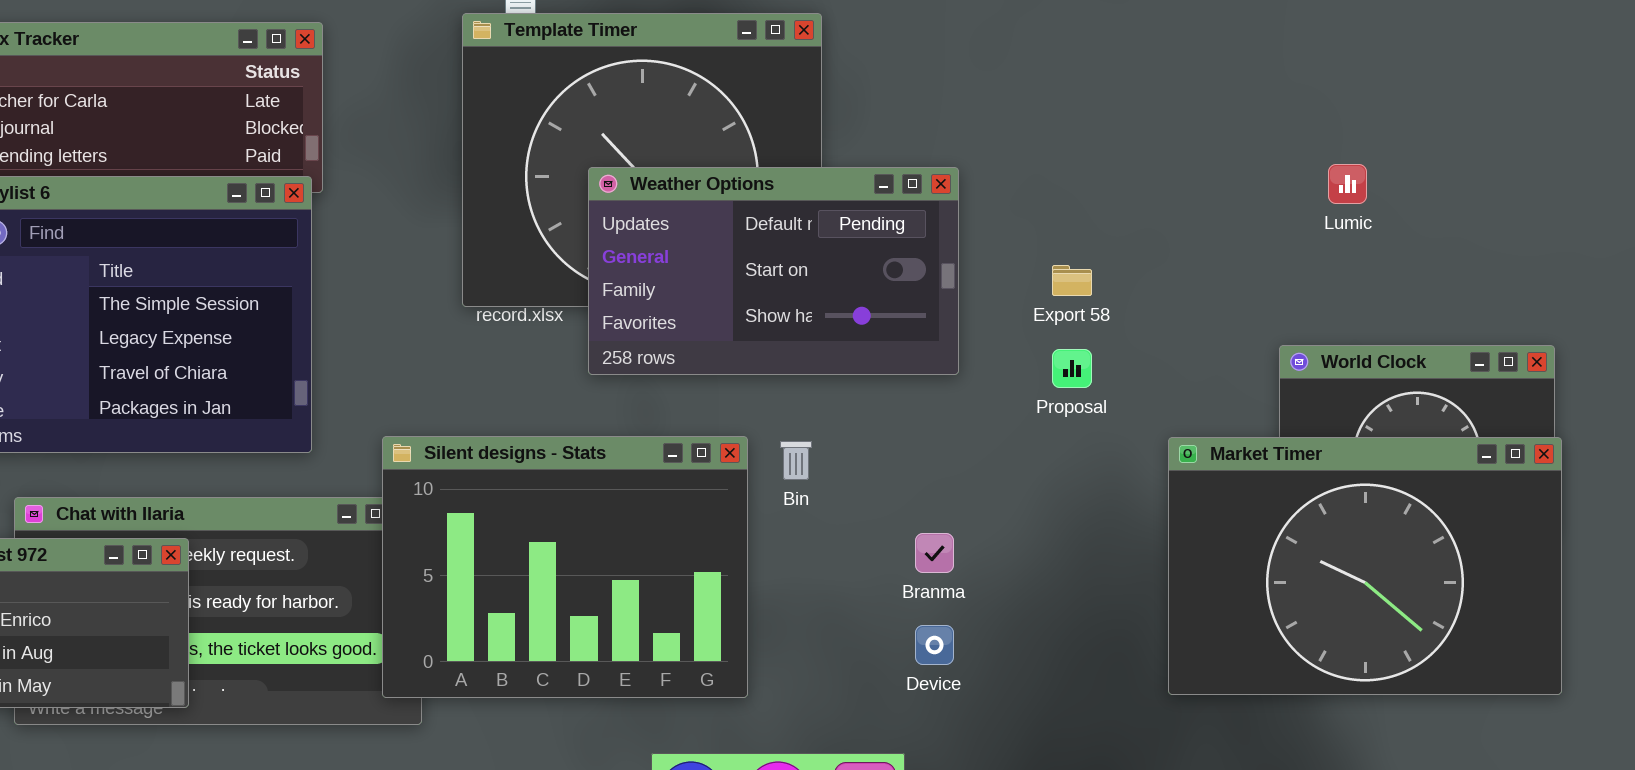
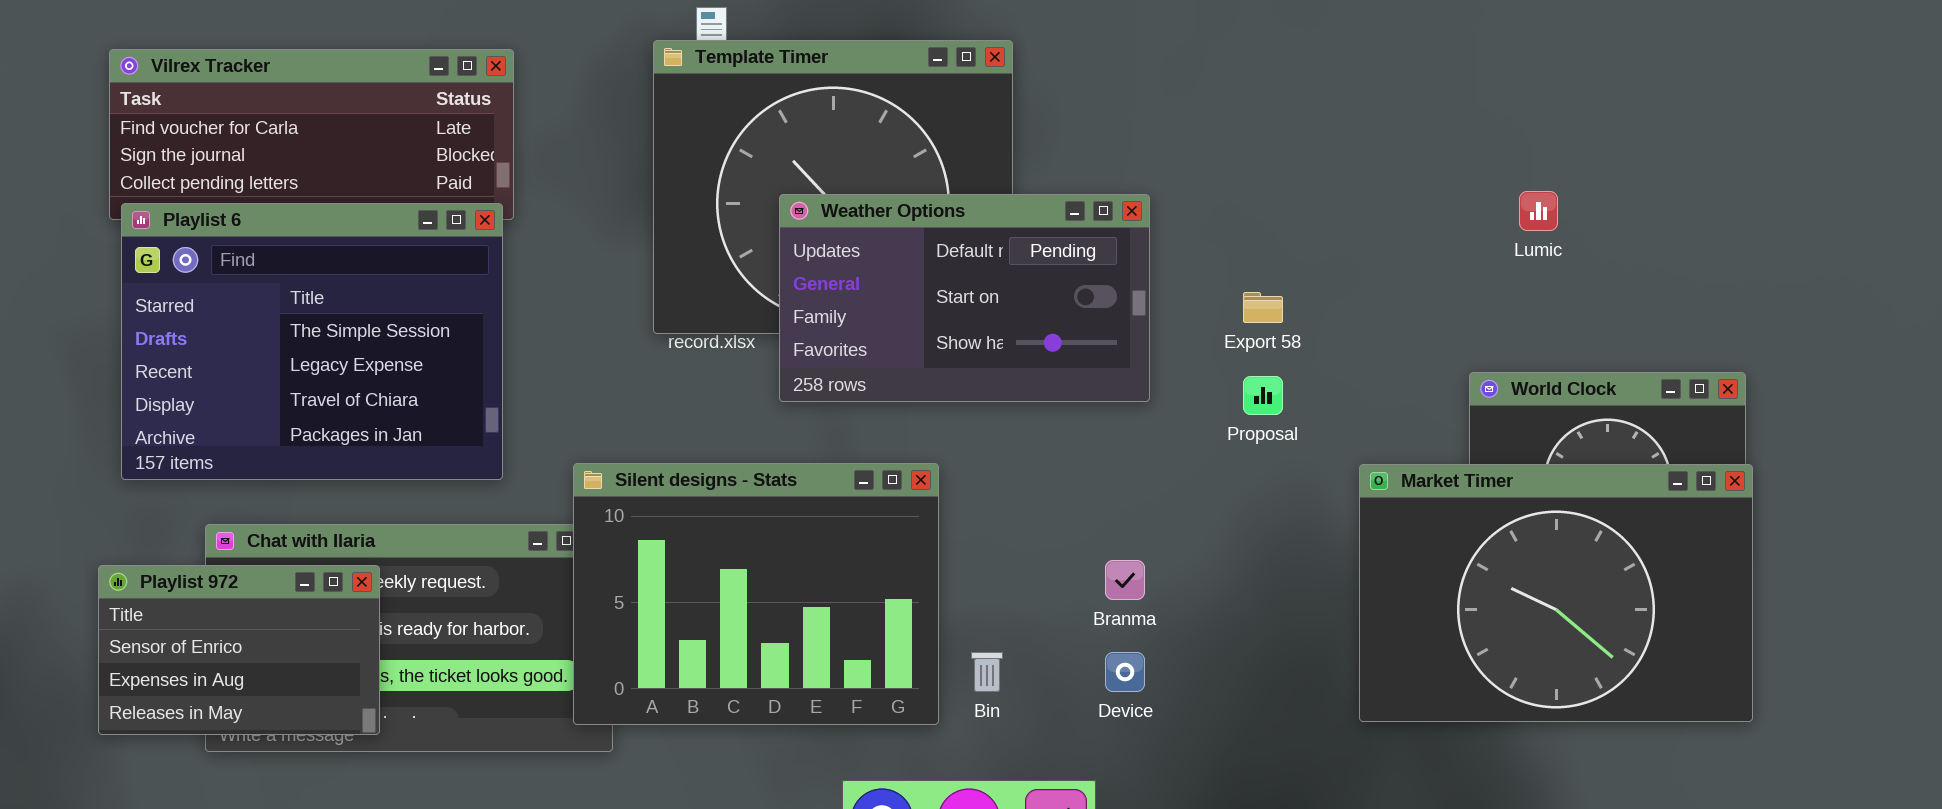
Bin: [780,441,812,480] -> [971,652,1003,692], moved

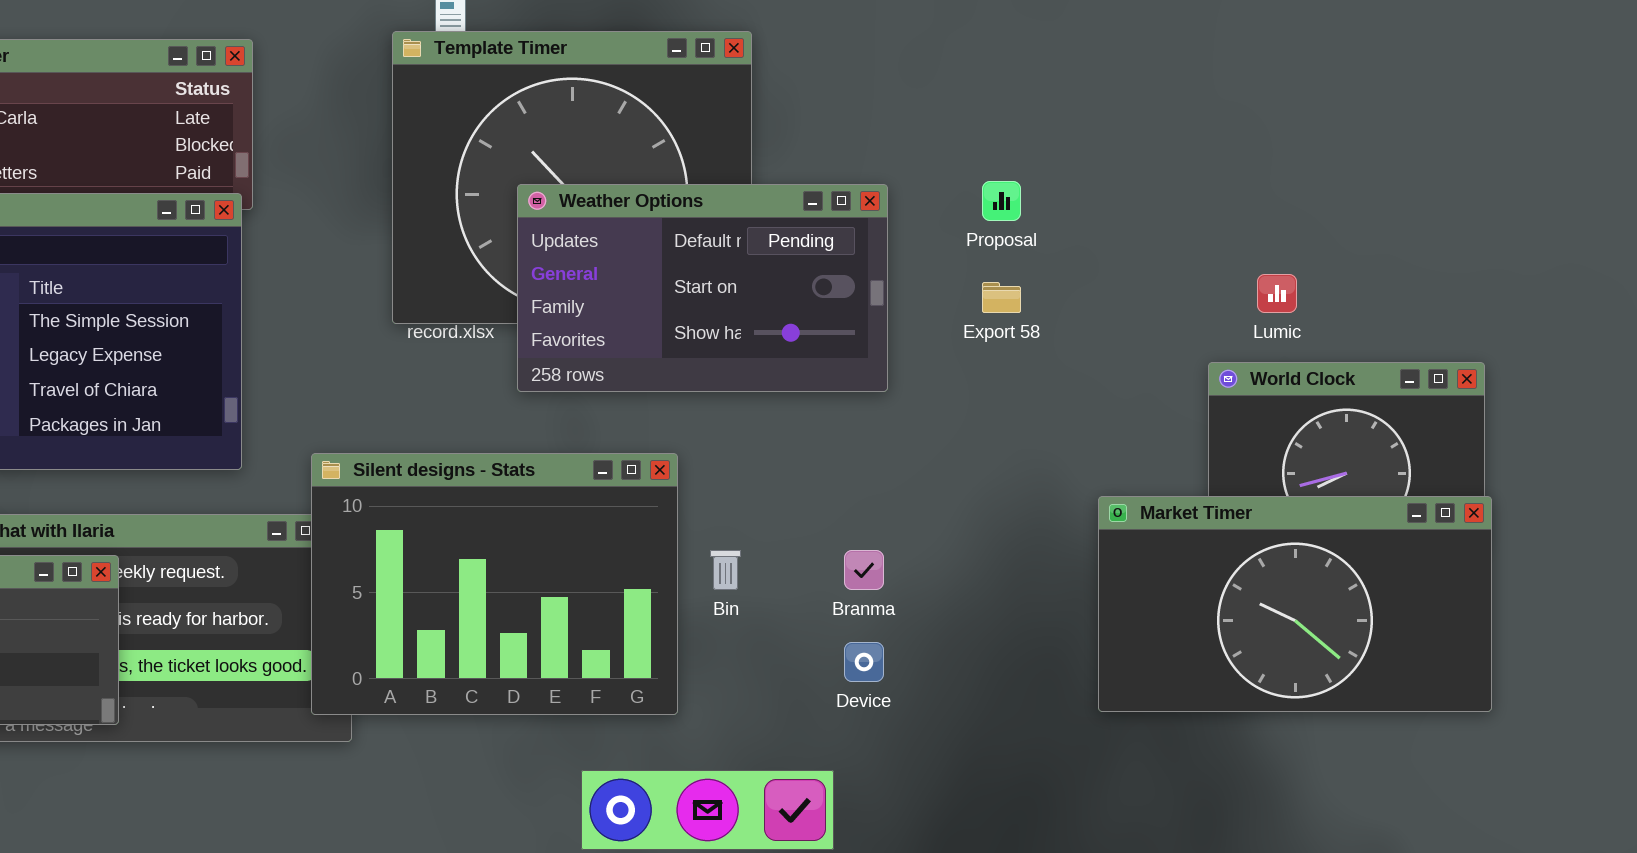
Lumic: [1519,191,1558,231] -> [1257,274,1297,313], moved
Proposal: [1243,376,1283,415] -> [982,181,1021,221], moved
Market Timer: [1359,464,1753,722] -> [1098,496,1492,712], resized
Bin: [971,652,1003,692] -> [710,550,741,590], moved

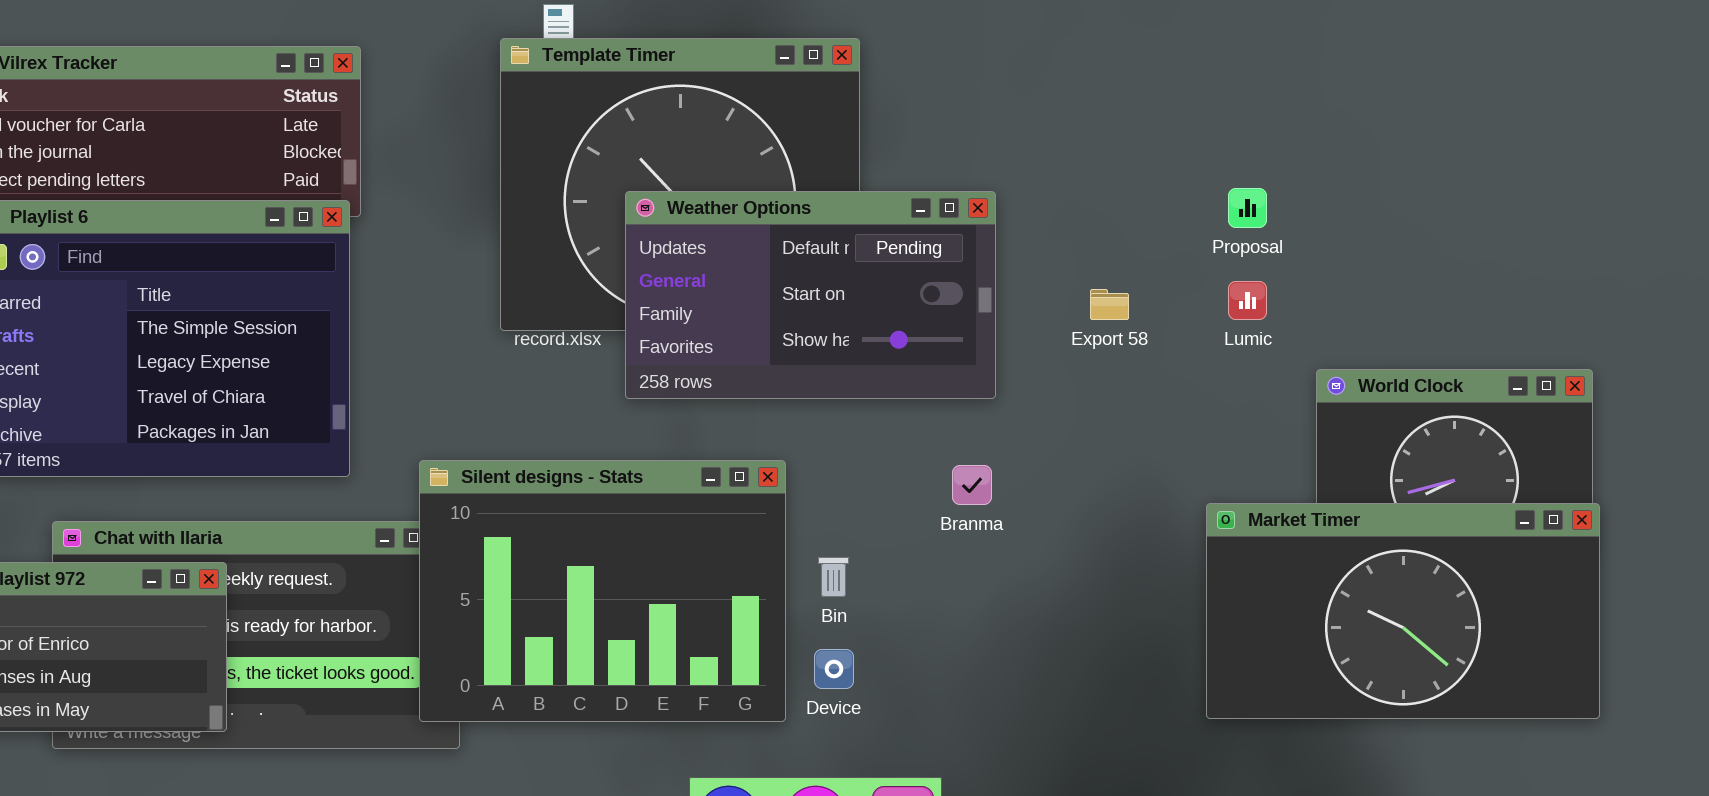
Proposal: [982,181,1021,221] -> [1228,188,1267,228], moved
Lumic: [1257,274,1297,313] -> [1228,281,1267,320], moved
Branma: [844,550,884,590] -> [952,465,992,505], moved
Device: [844,642,884,682] -> [814,649,854,689], moved

